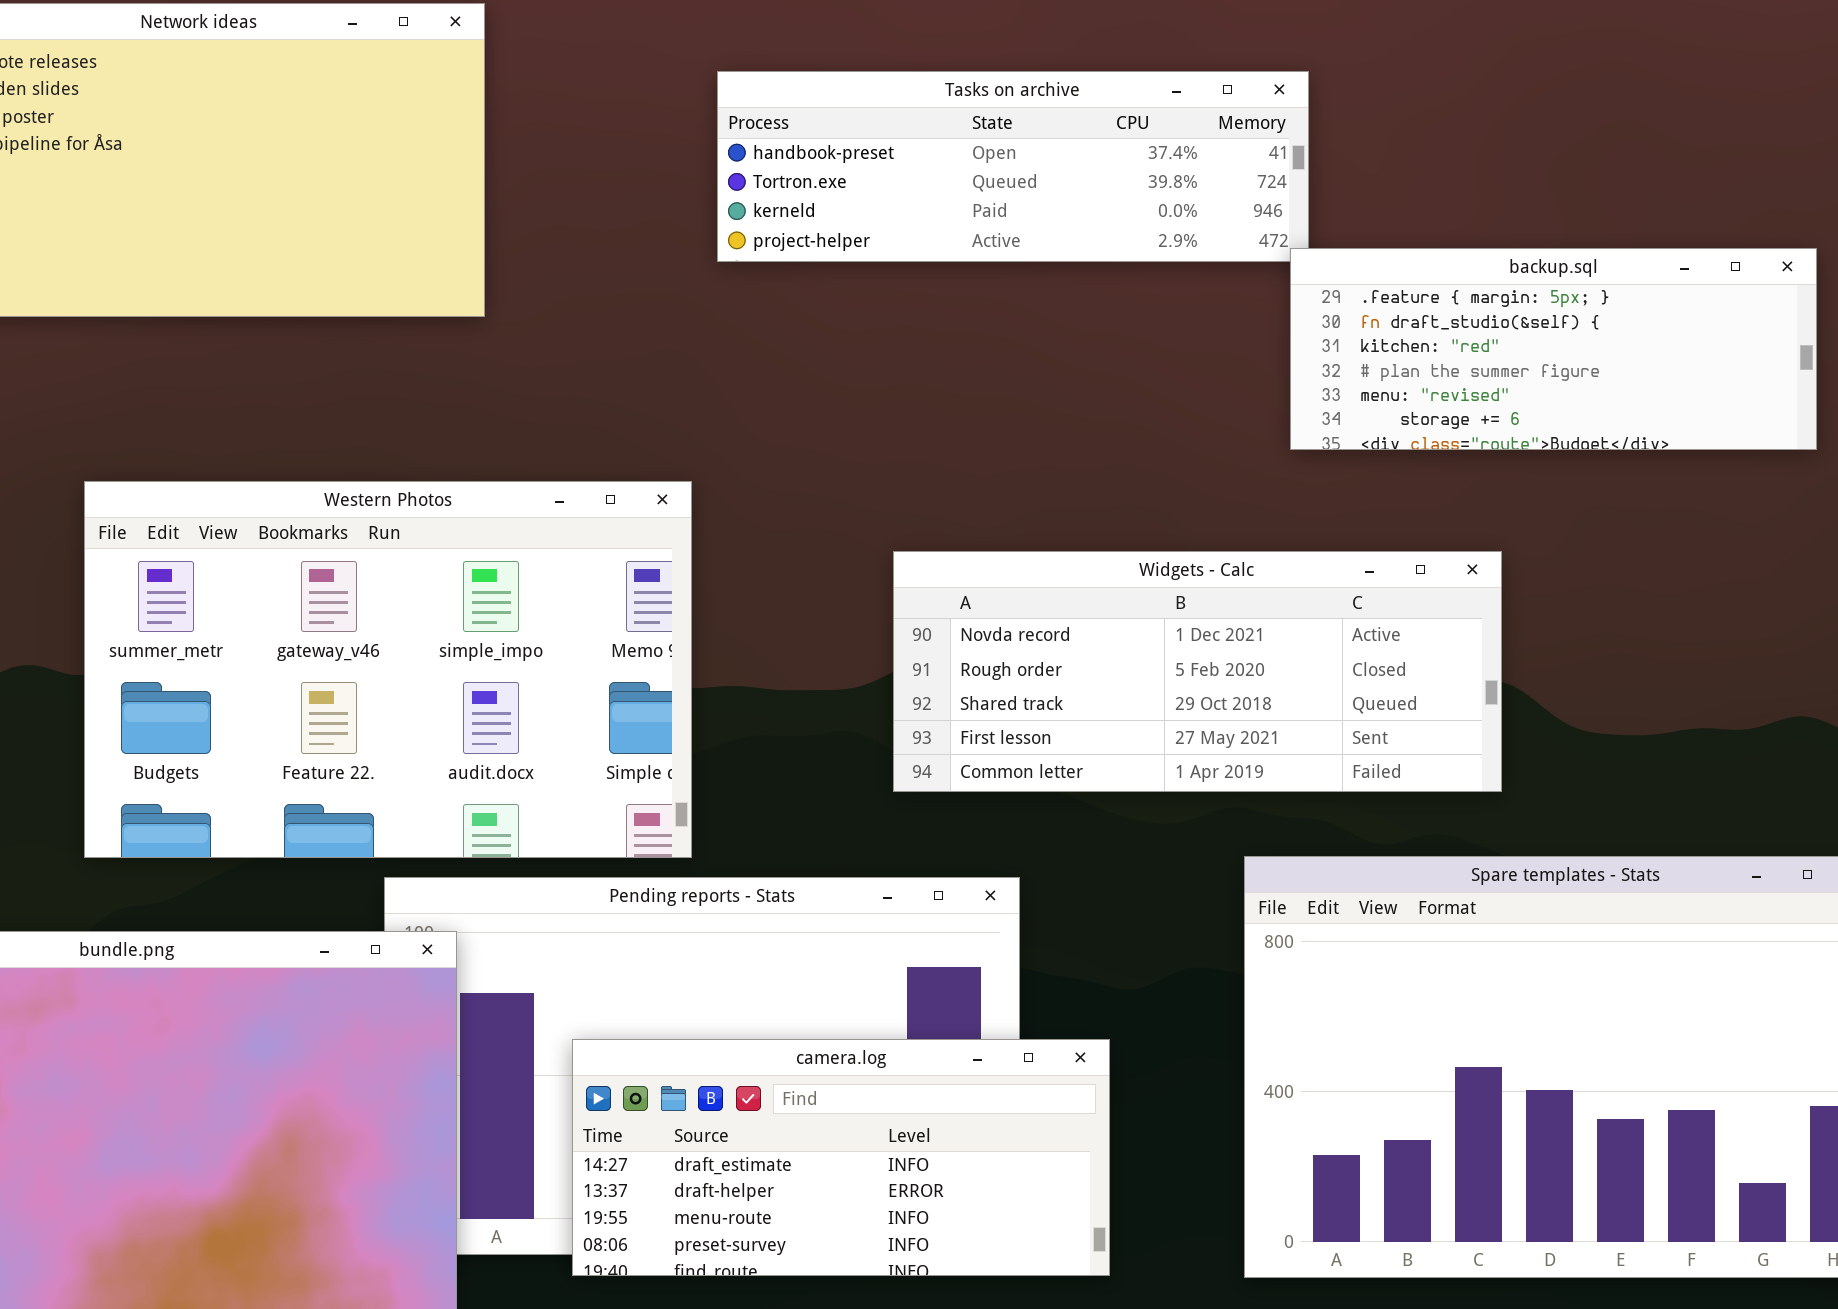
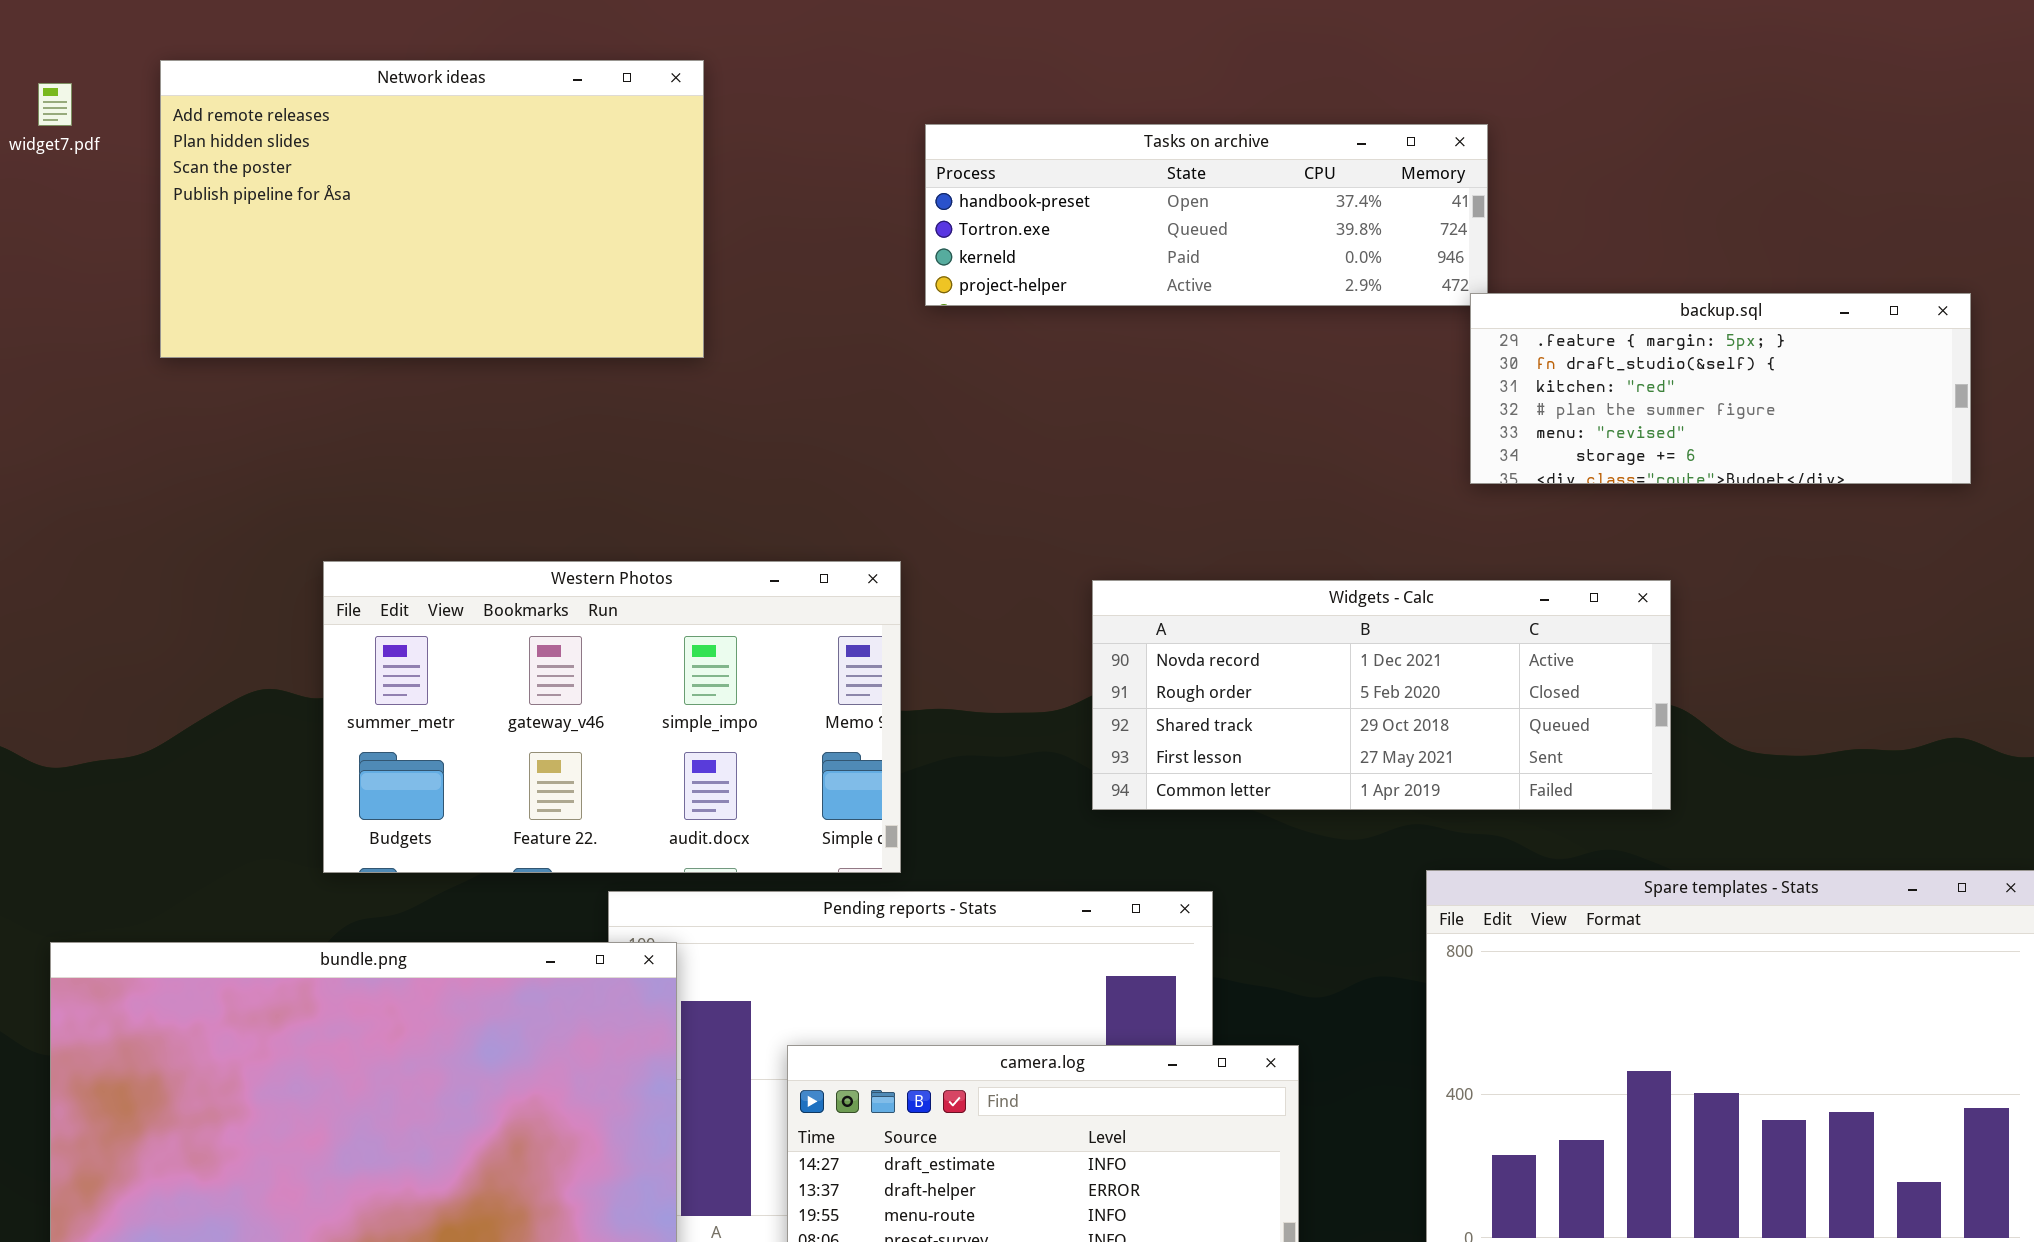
Western Photos: [84,481,692,858] -> [323,561,901,873], resized

